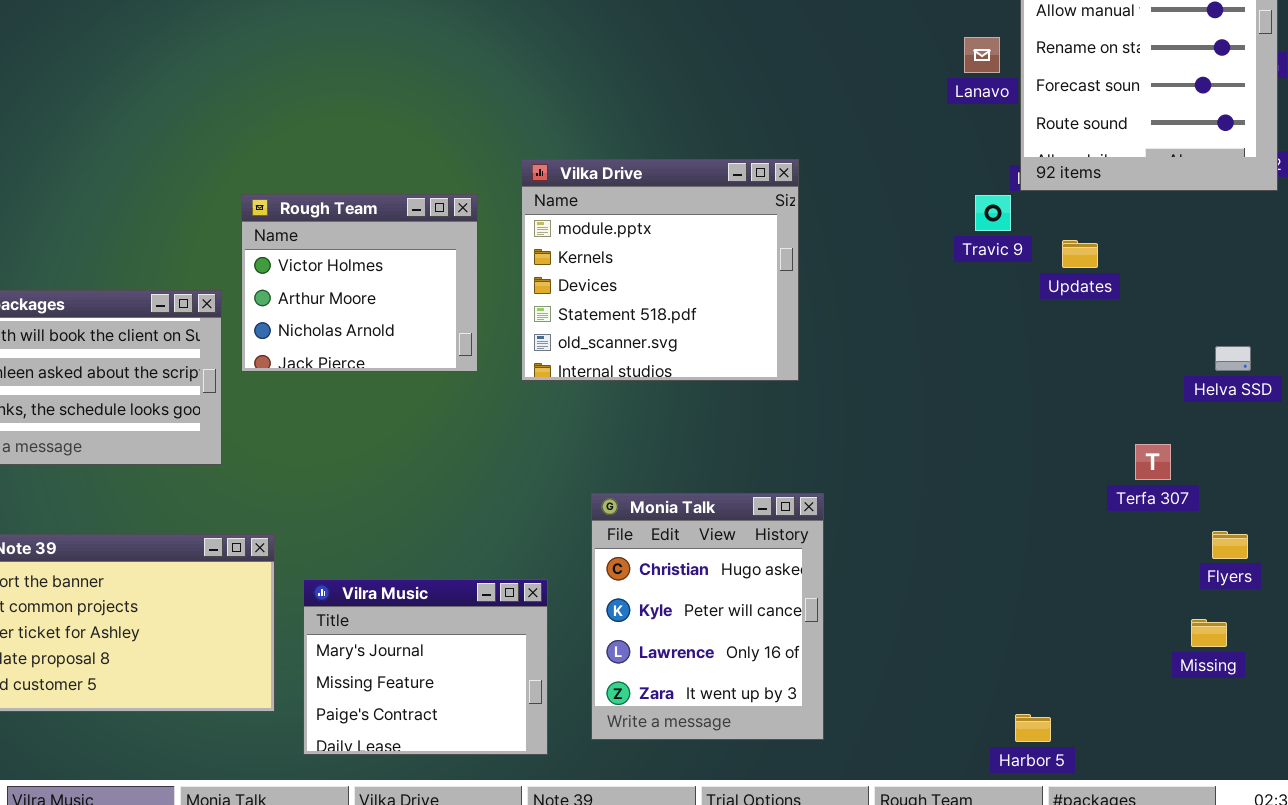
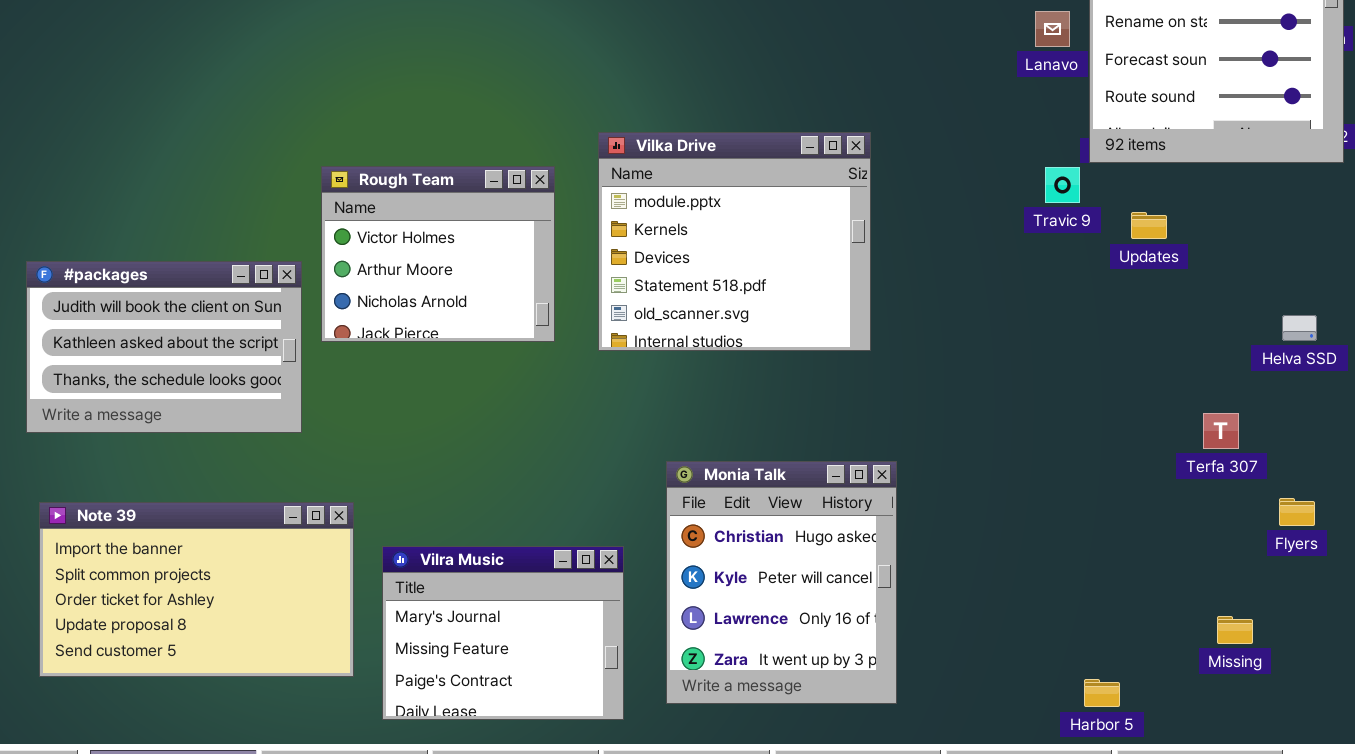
Missing: [1191,619,1227,647] -> [1217,616,1253,644], moved

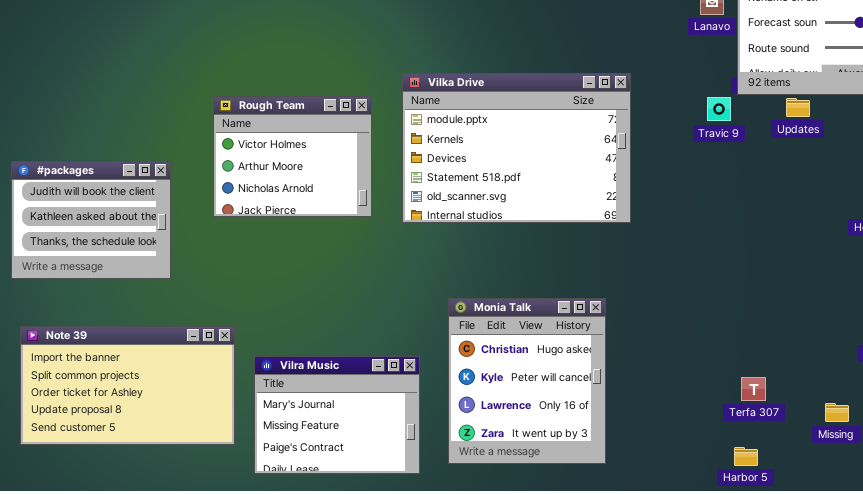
Vilka Drive: [598,132,871,351] -> [402,73,631,223], resized
Updates: [1131,212,1167,239] -> [786,98,810,117], moved
#packages: [26,261,302,433] -> [11,161,171,279], resized
Terfa 307: [1203,413,1239,449] -> [741,377,766,401], moved

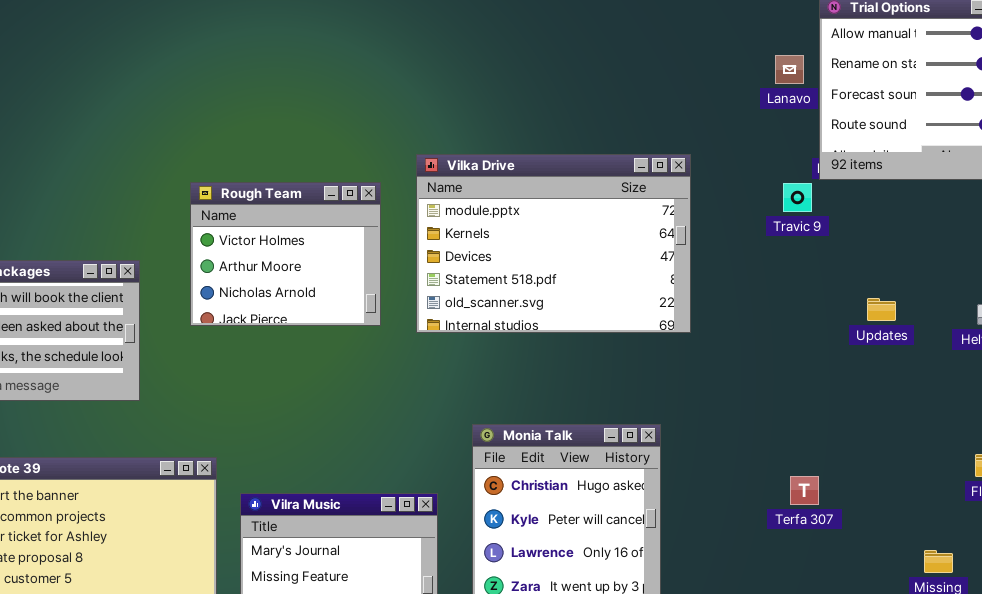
Updates: [786,98,810,117] -> [867,298,896,321], moved
Terfa 307: [741,377,766,401] -> [790,476,819,505], moved

